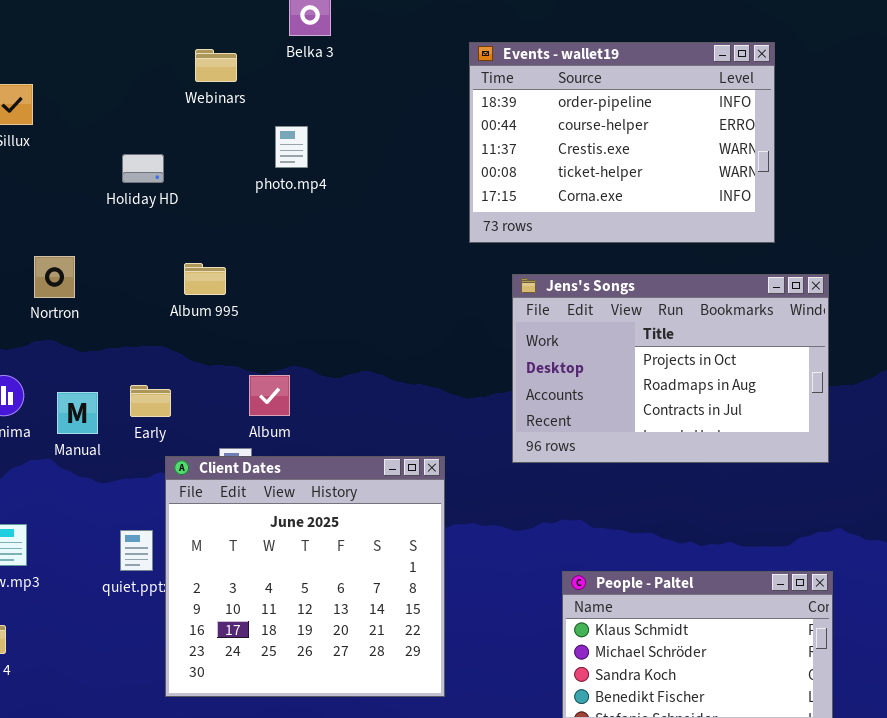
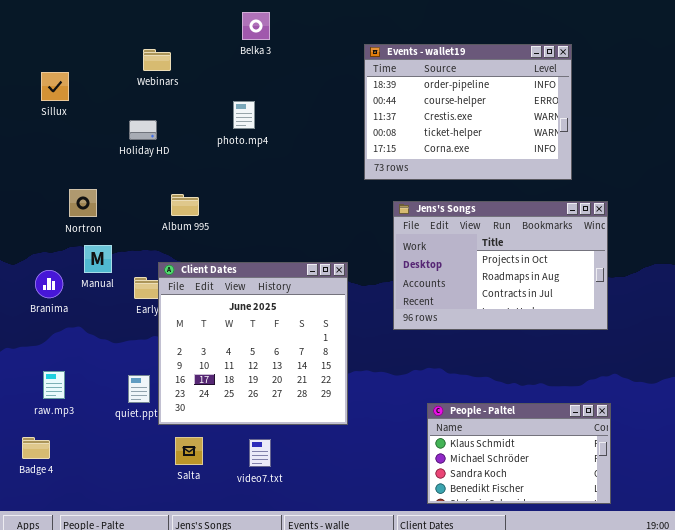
Webinars: [195,49,237,82] -> [143,49,171,71], moved
Manual: [57,392,98,434] -> [84,245,112,273], moved
Client Dates: [165,456,445,697] -> [158,262,348,425], moved

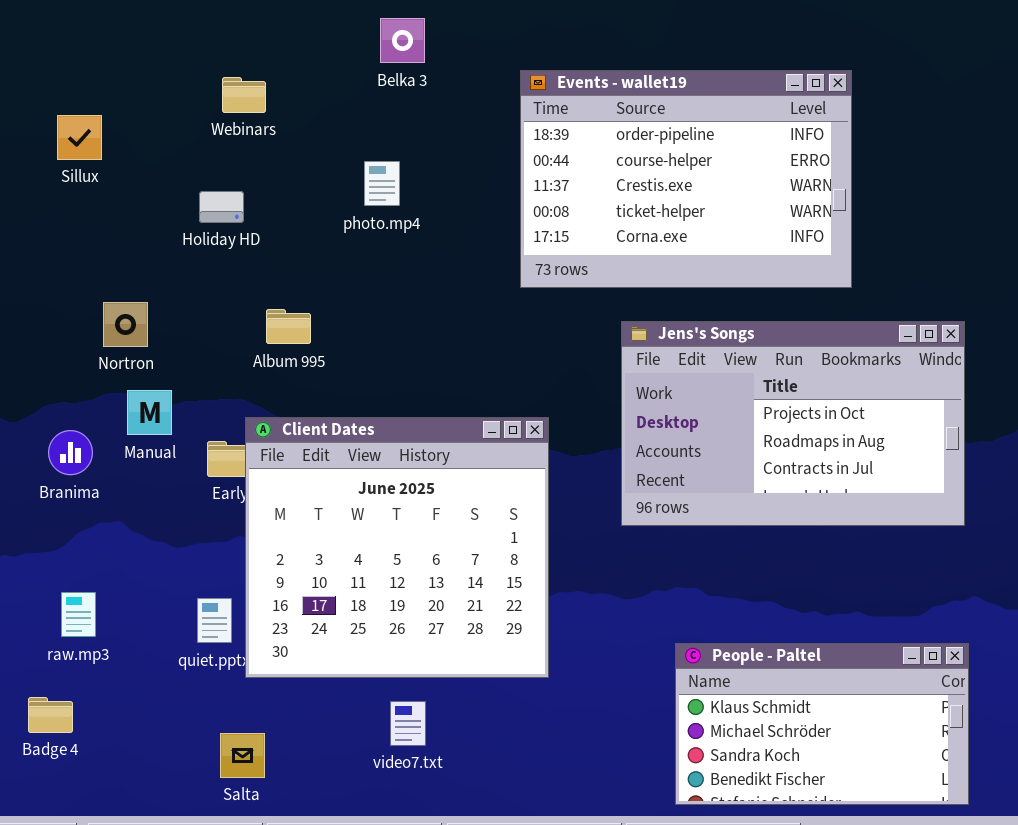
Events - wallet19: [364,44,572,180] -> [520,70,852,288], moved
Salta: [175,437,203,465] -> [220,733,265,778], moved

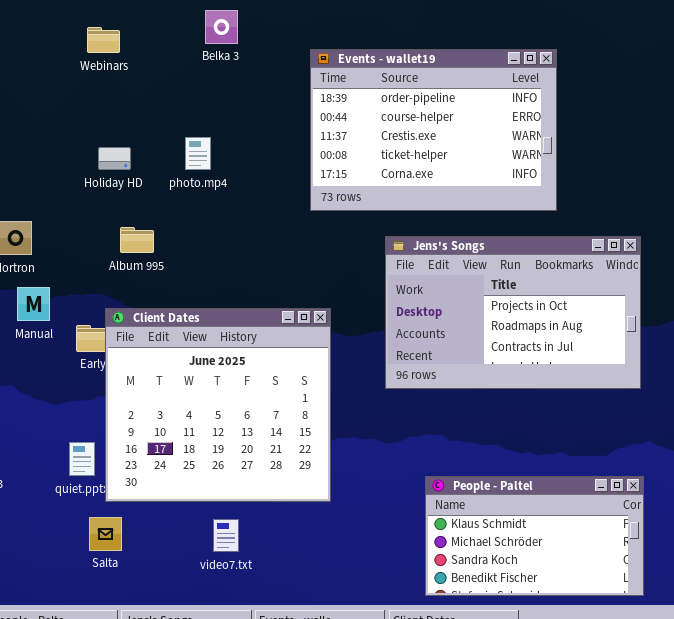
Webinars: [222,77,266,113] -> [87,27,120,53], moved
photo.mp4: [364,161,400,206] -> [185,137,211,170], moved
Holiday HD: [199,191,244,223] -> [98,147,131,170], moved
Salta: [220,733,265,778] -> [89,517,122,551], moved

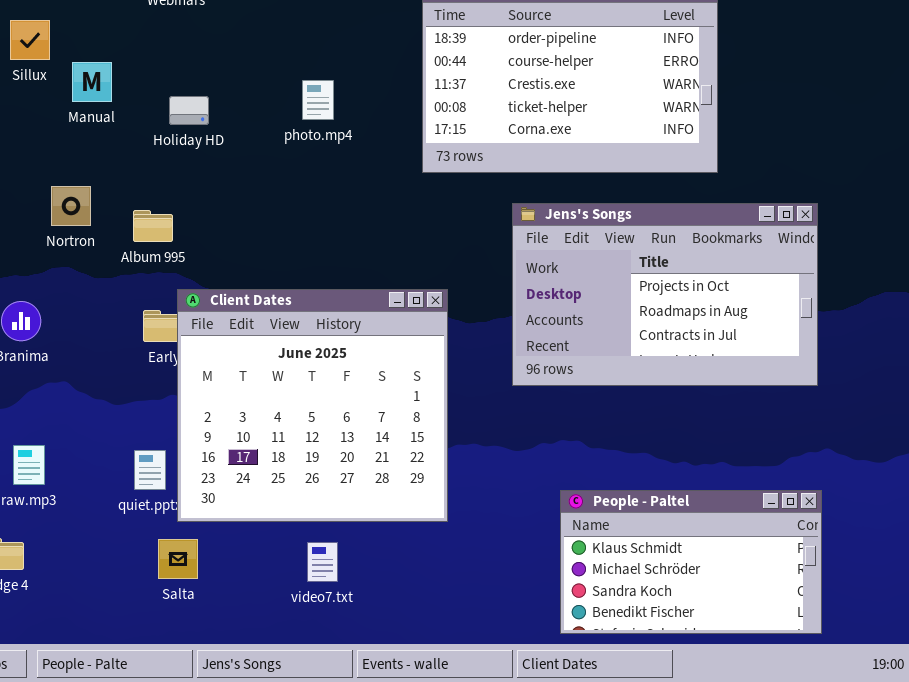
photo.mp4: [185,137,211,170] -> [302,80,334,120], moved
Album 995: [120,227,154,253] -> [133,210,173,242], moved
Manual: [17,287,50,321] -> [72,62,112,102], moved

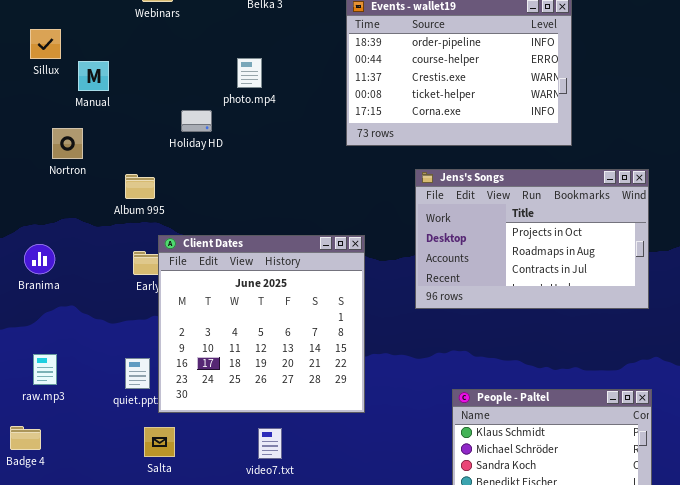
photo.mp4: [302,80,334,120] -> [237,58,262,88], moved
Holiday HD: [169,96,209,125] -> [181,110,212,132], moved
Nortron: [51,186,91,226] -> [52,128,83,159], moved

